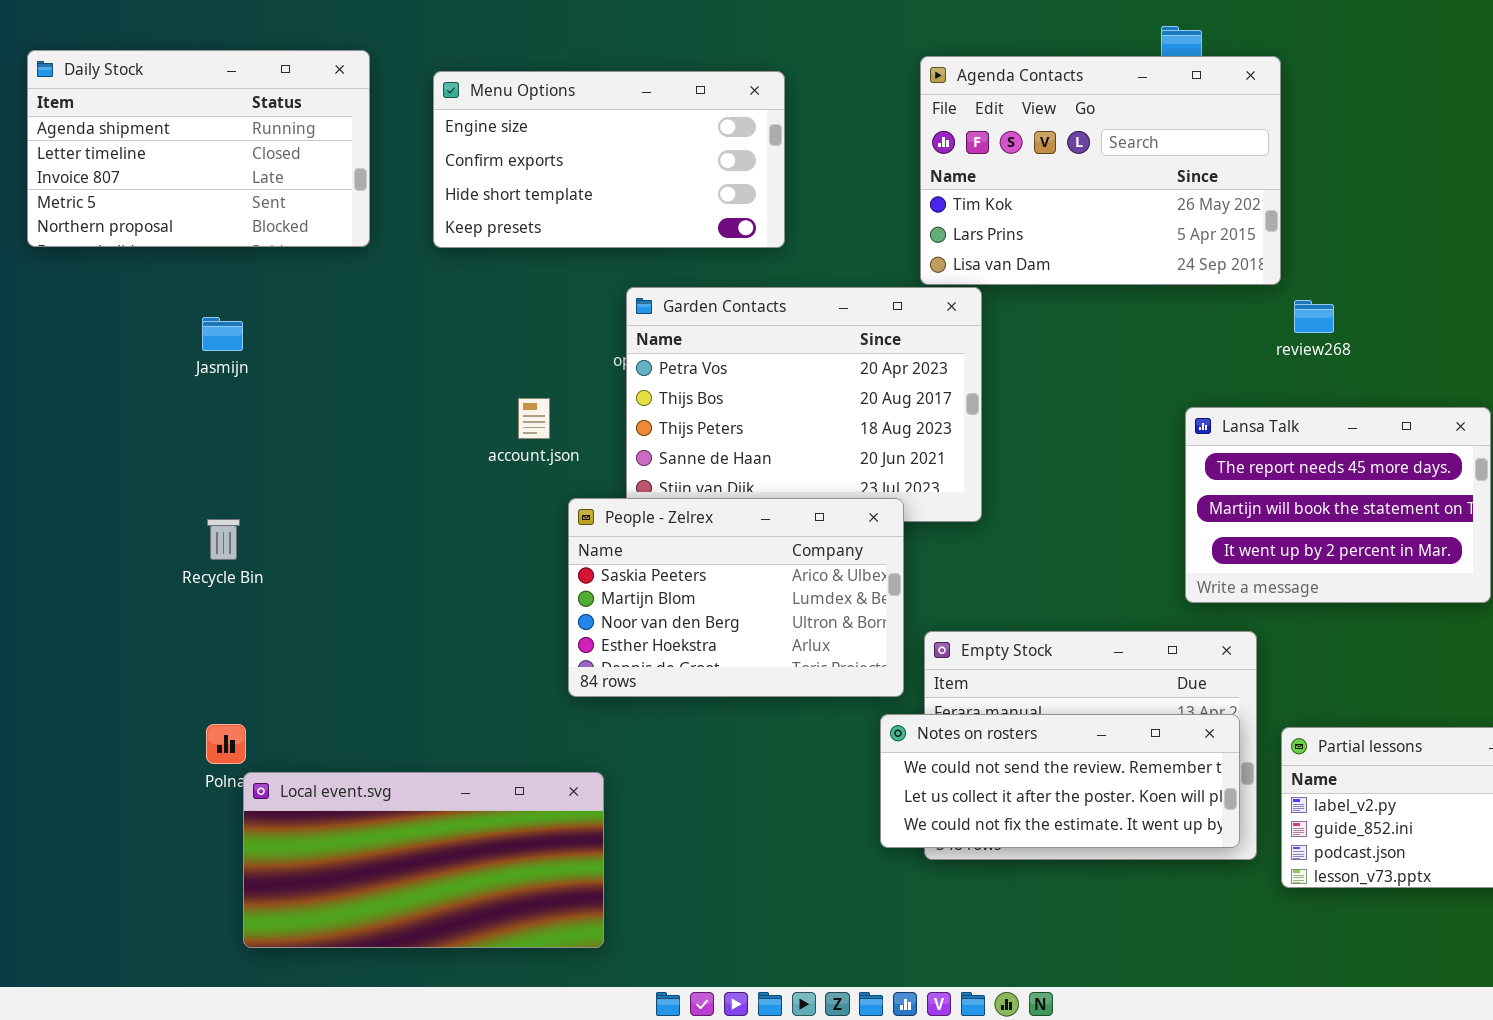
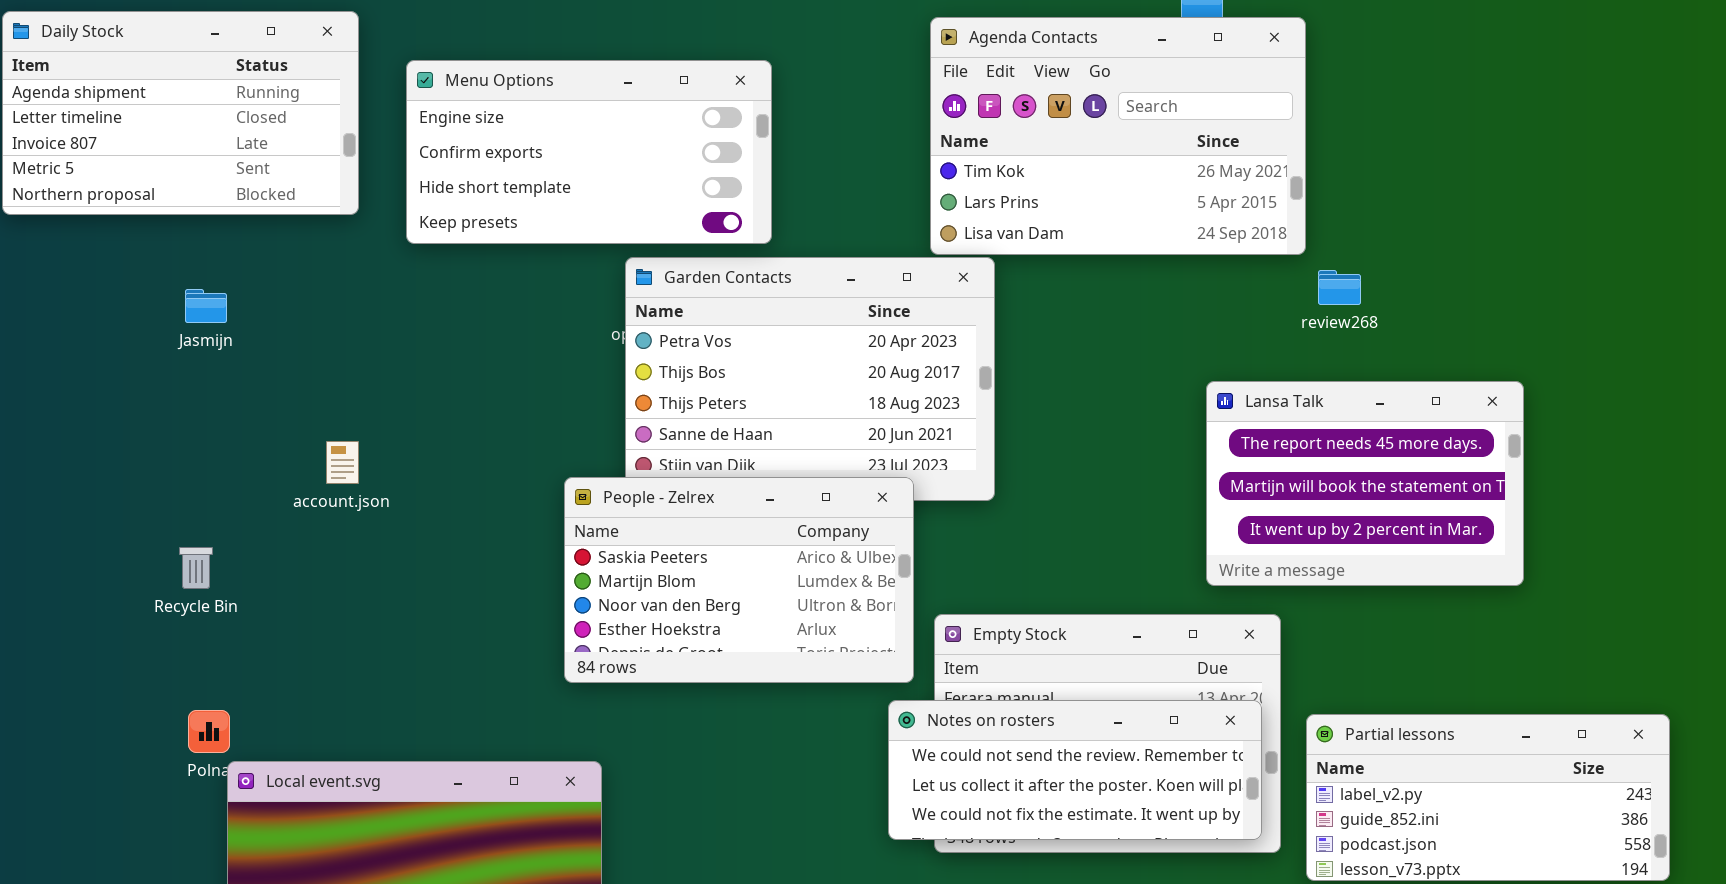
Menu Options: [433,71,785,248] -> [406,60,772,244], moved
account.json: [518,398,550,439] -> [326,441,359,484], moved
Recycle Bin: [207,519,240,560] -> [179,547,213,589], moved

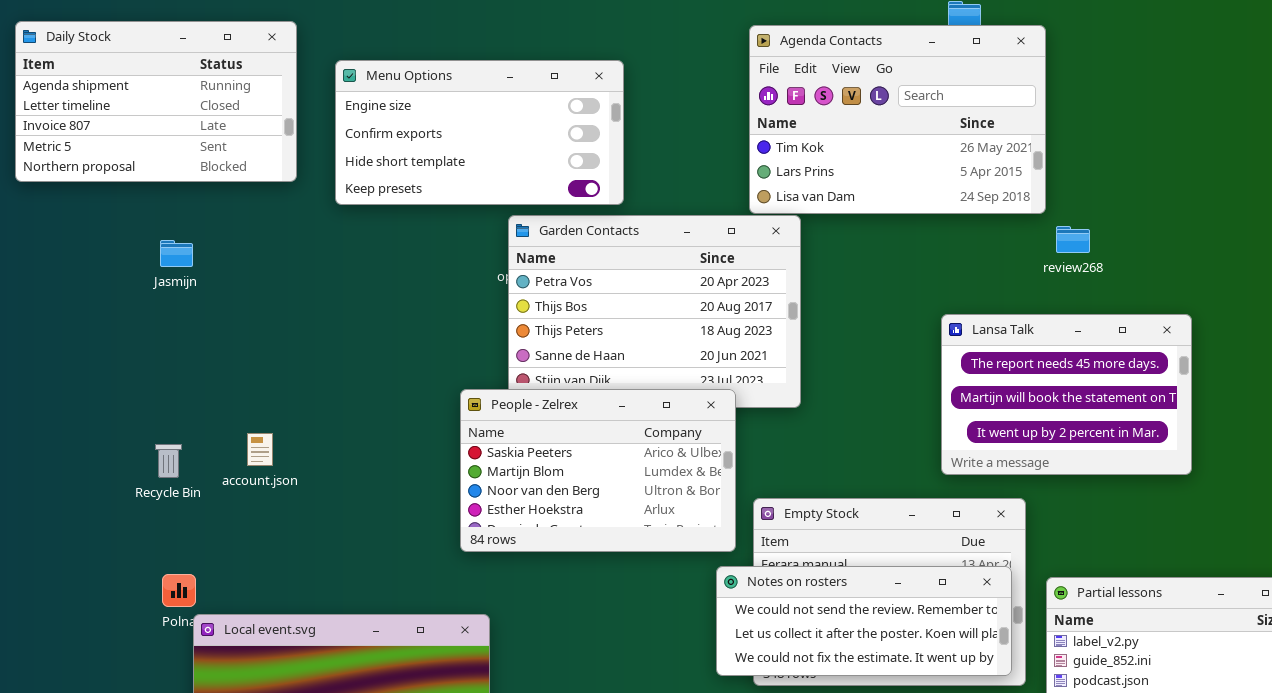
Lansa Talk: [1206,381,1524,586] -> [941,314,1192,475], moved
account.json: [326,441,359,484] -> [247,433,273,466], moved

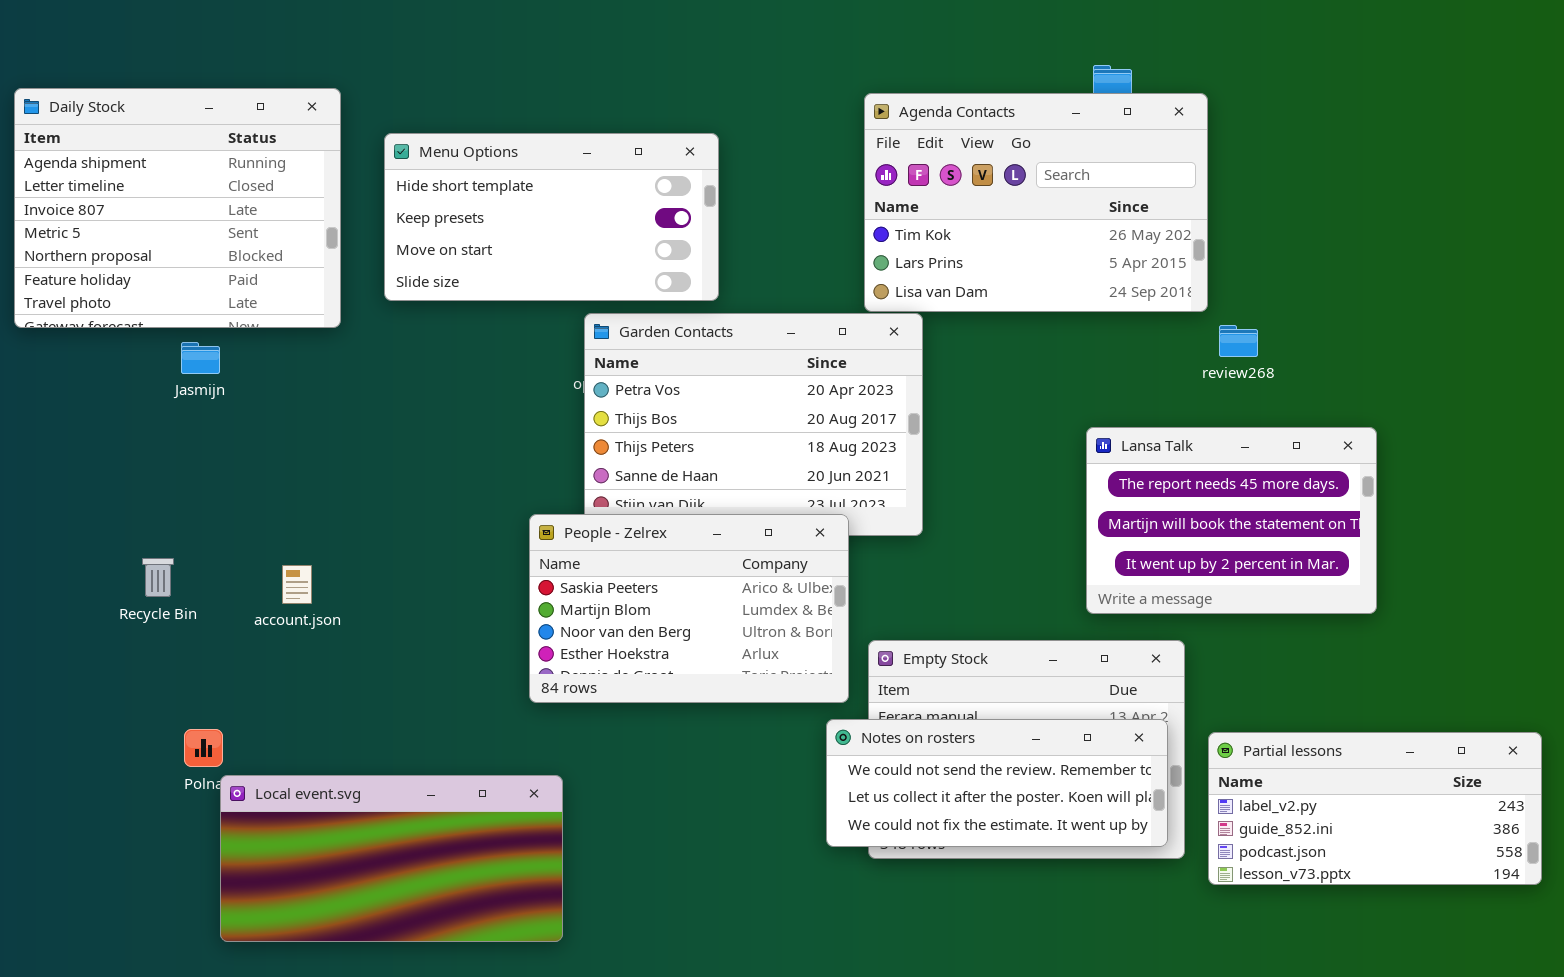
Daily Stock: [15,21,297,182] -> [14,88,341,328], resized
Menu Options: [335,60,624,205] -> [384,133,719,301], scrolled down 2 rows
Recycle Bin: [155,444,182,478] -> [142,558,174,597], moved

